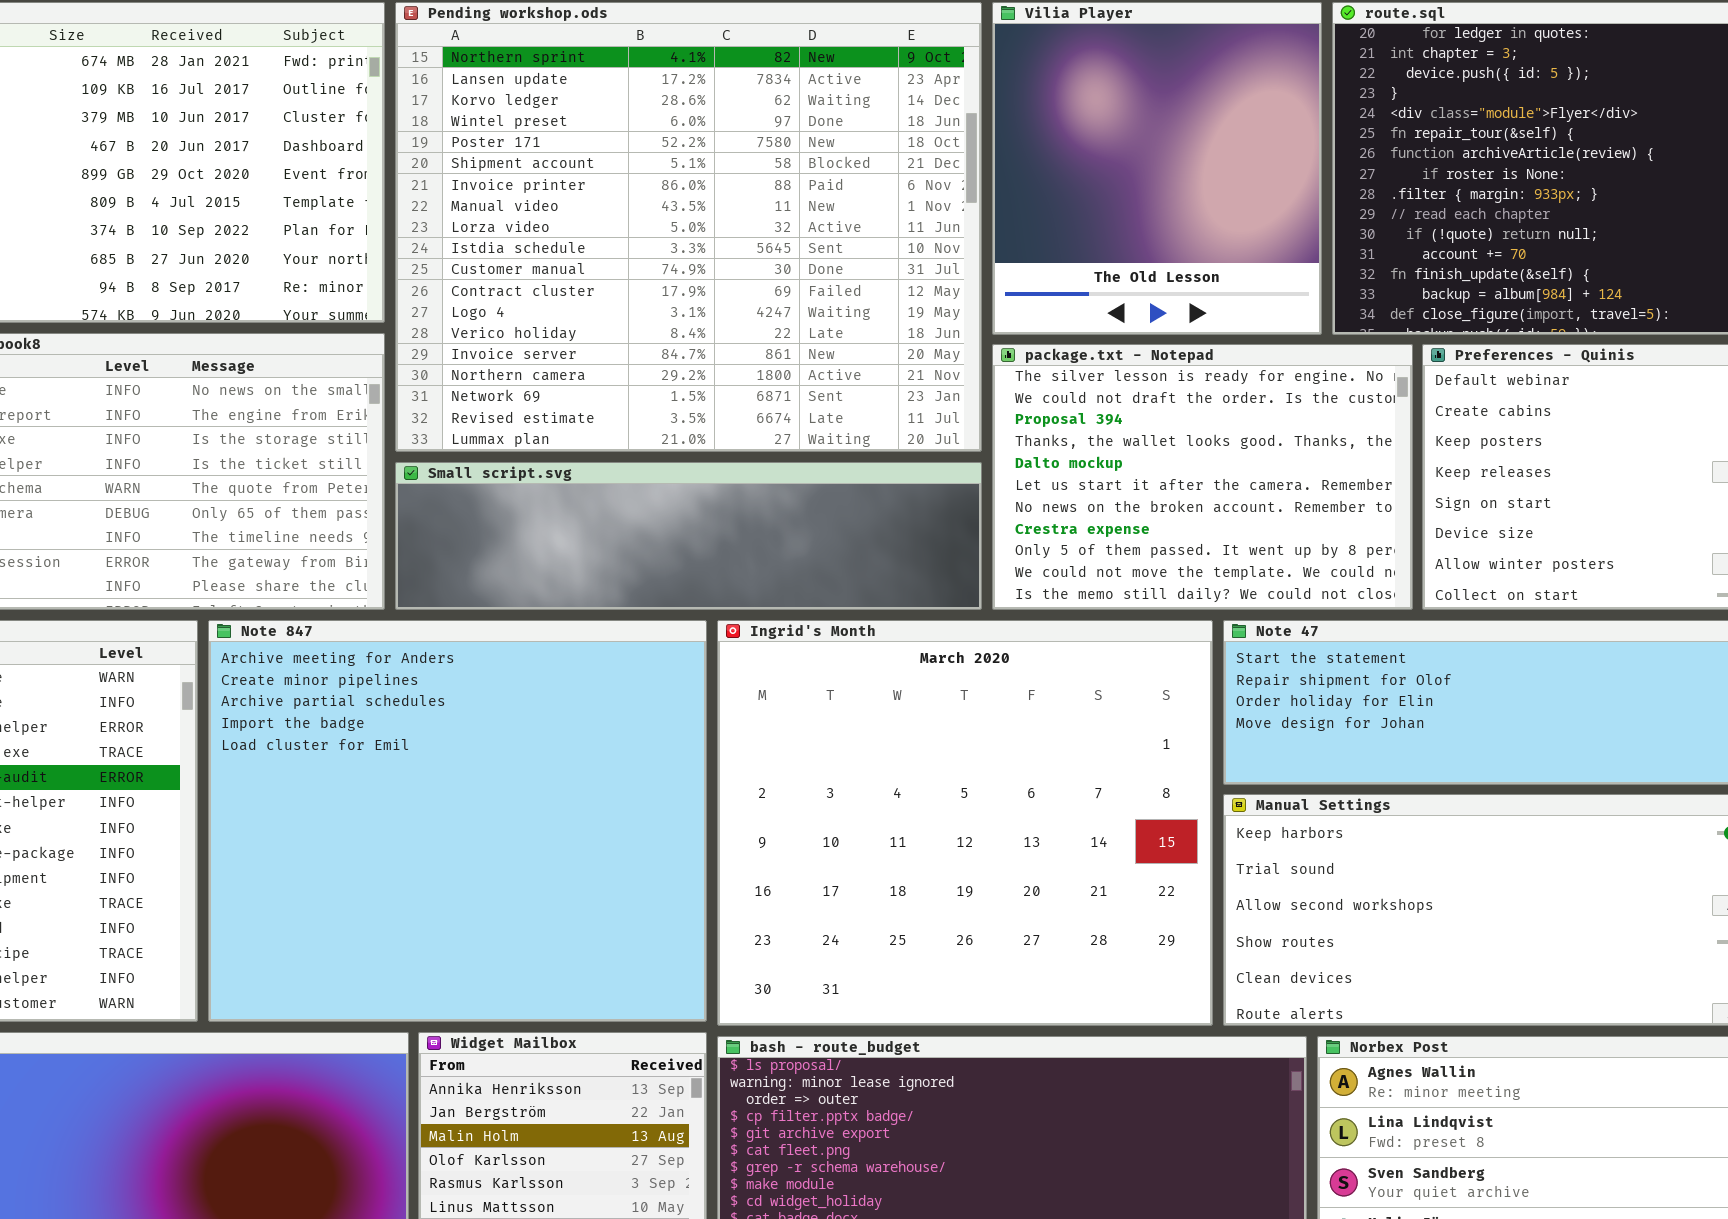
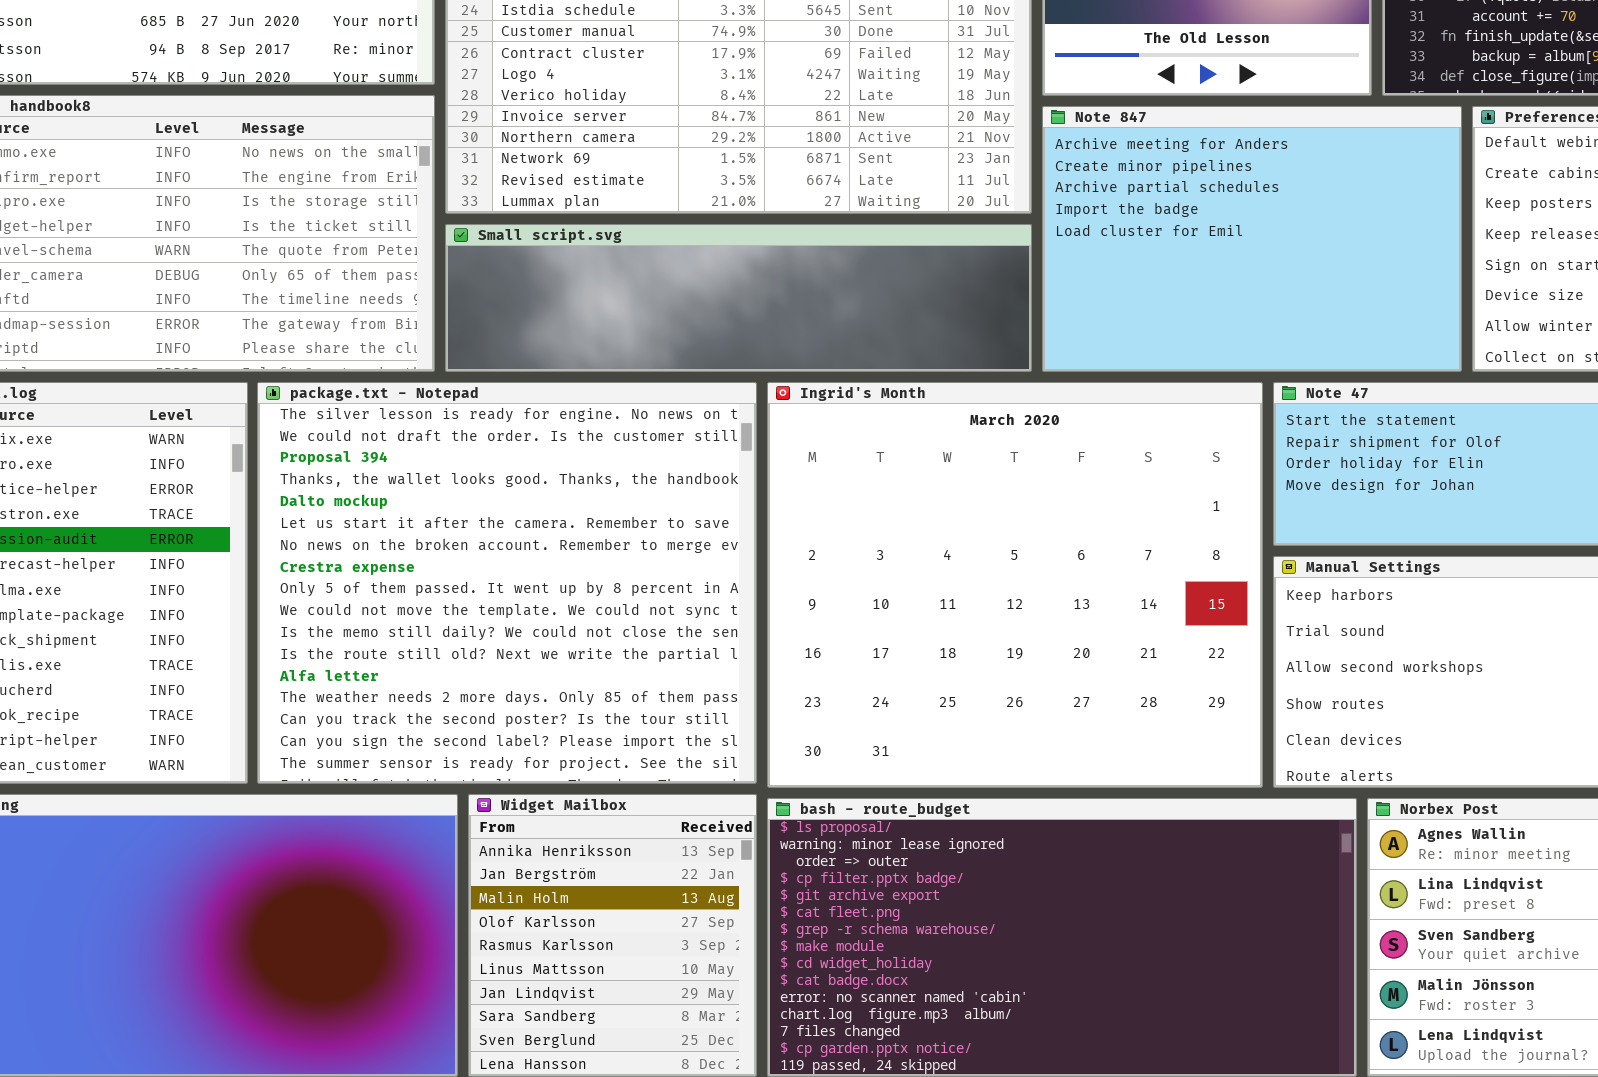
package.txt - Notepad: [992,344,1413,610] -> [257,382,757,784], moved, resized
Note 847: [208,620,707,1022] -> [1042,106,1462,372], moved, resized

